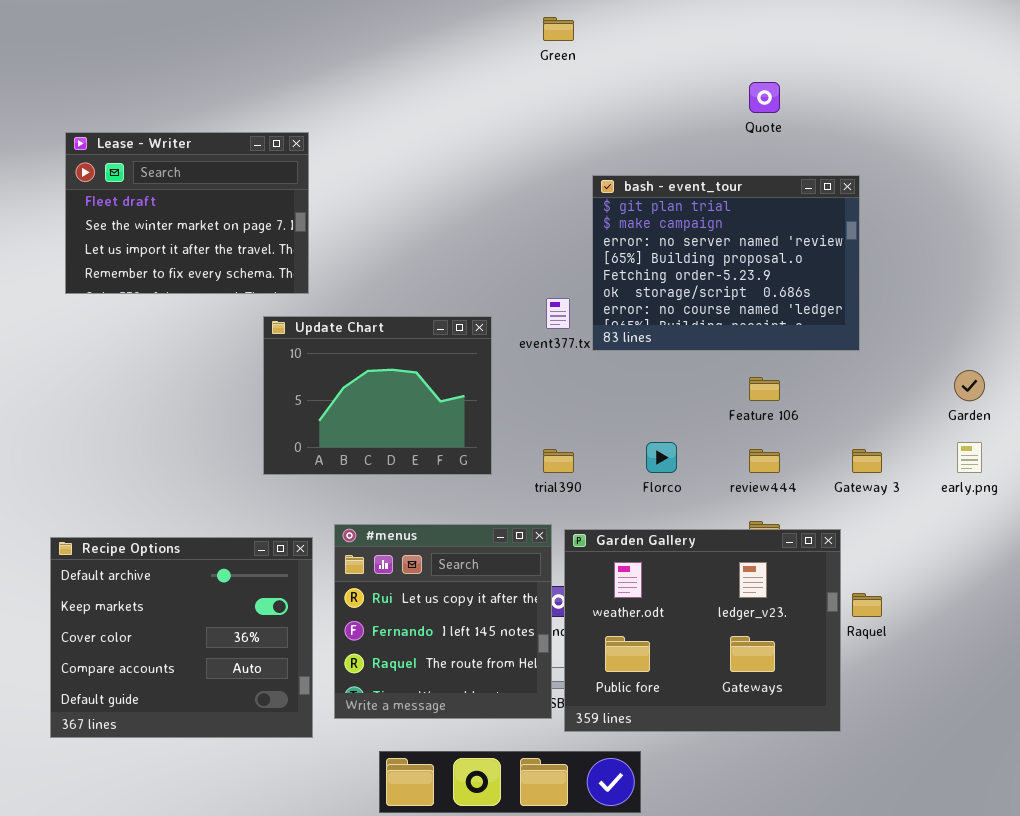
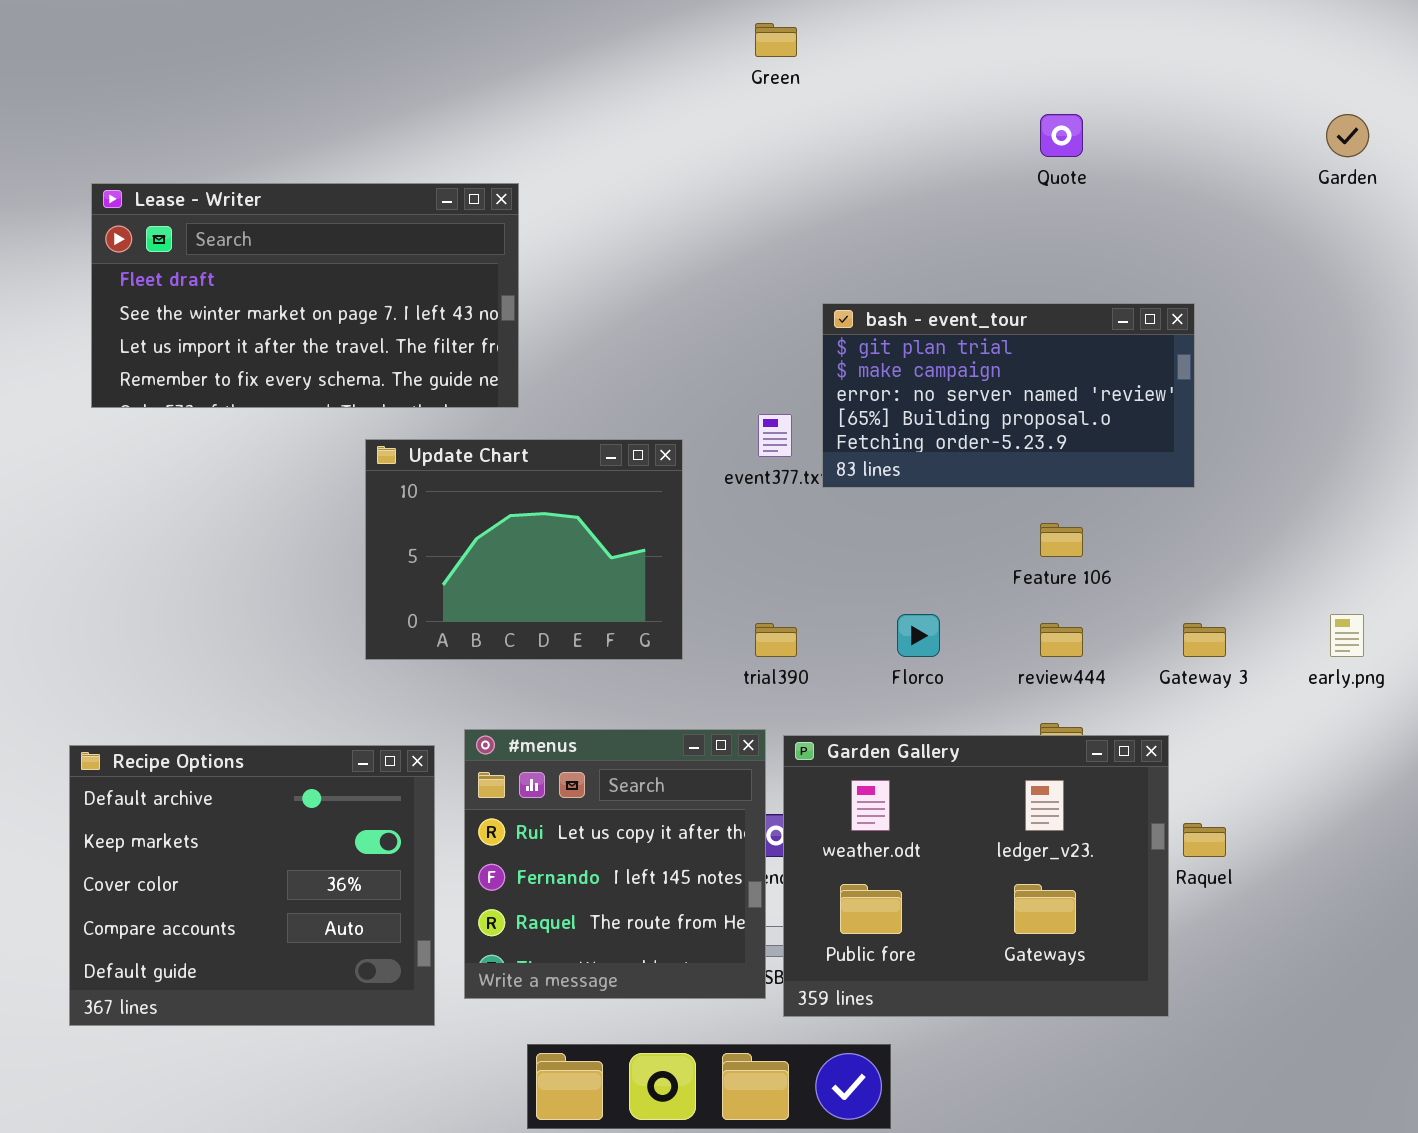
Lease - Writer: [65,132,309,294] -> [91,183,519,408], resized
bash - event_tour: [592,175,860,351] -> [822,303,1195,488], resized
Garden: [954,370,985,401] -> [1326,114,1369,157], moved

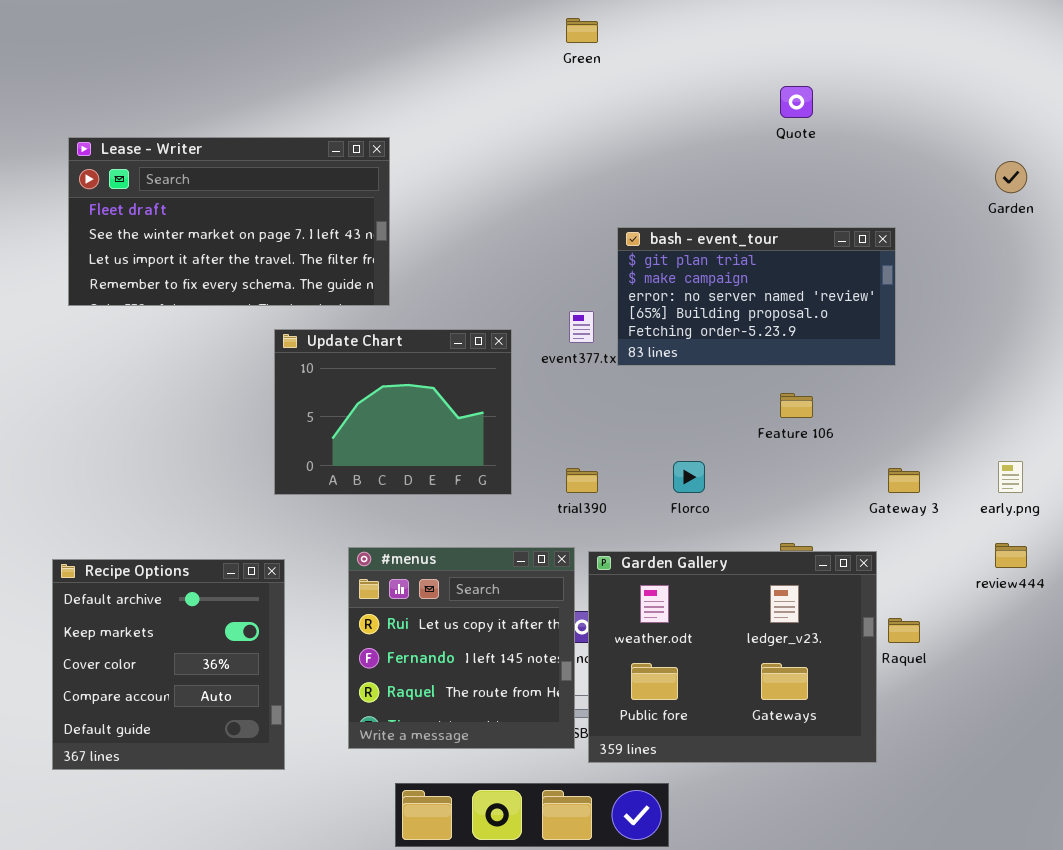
Garden: [1326,114,1369,157] -> [995,161,1027,193], moved
review444: [1040,623,1083,657] -> [995,543,1027,568], moved
Recipe Options: [69,745,435,1026] -> [52,559,285,770], resized

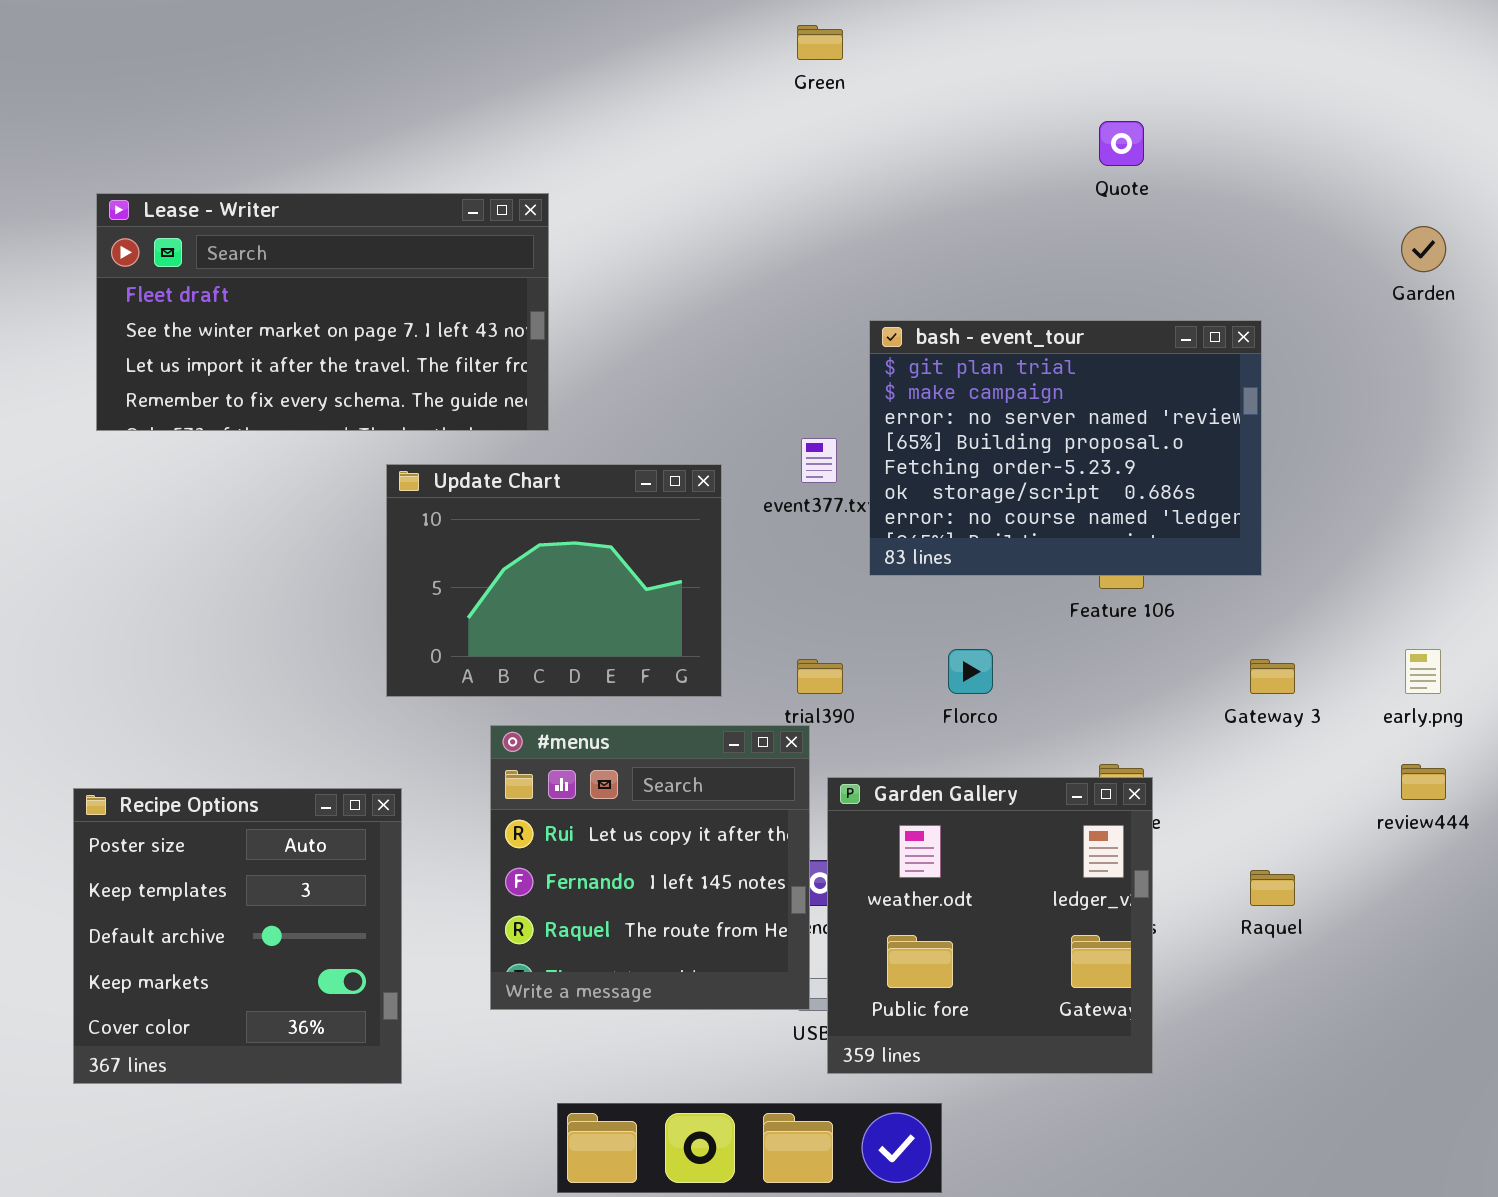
bash - event_tour: [617,227,896,366] -> [869,320,1262,576], resized
#menus: [348,547,575,749] -> [490,725,810,1010], moved
Garden Gallery: [588,551,877,763] -> [827,777,1153,1074], resized
Recipe Options: [52,559,285,770] -> [73,788,402,1084], scrolled up 2 rows

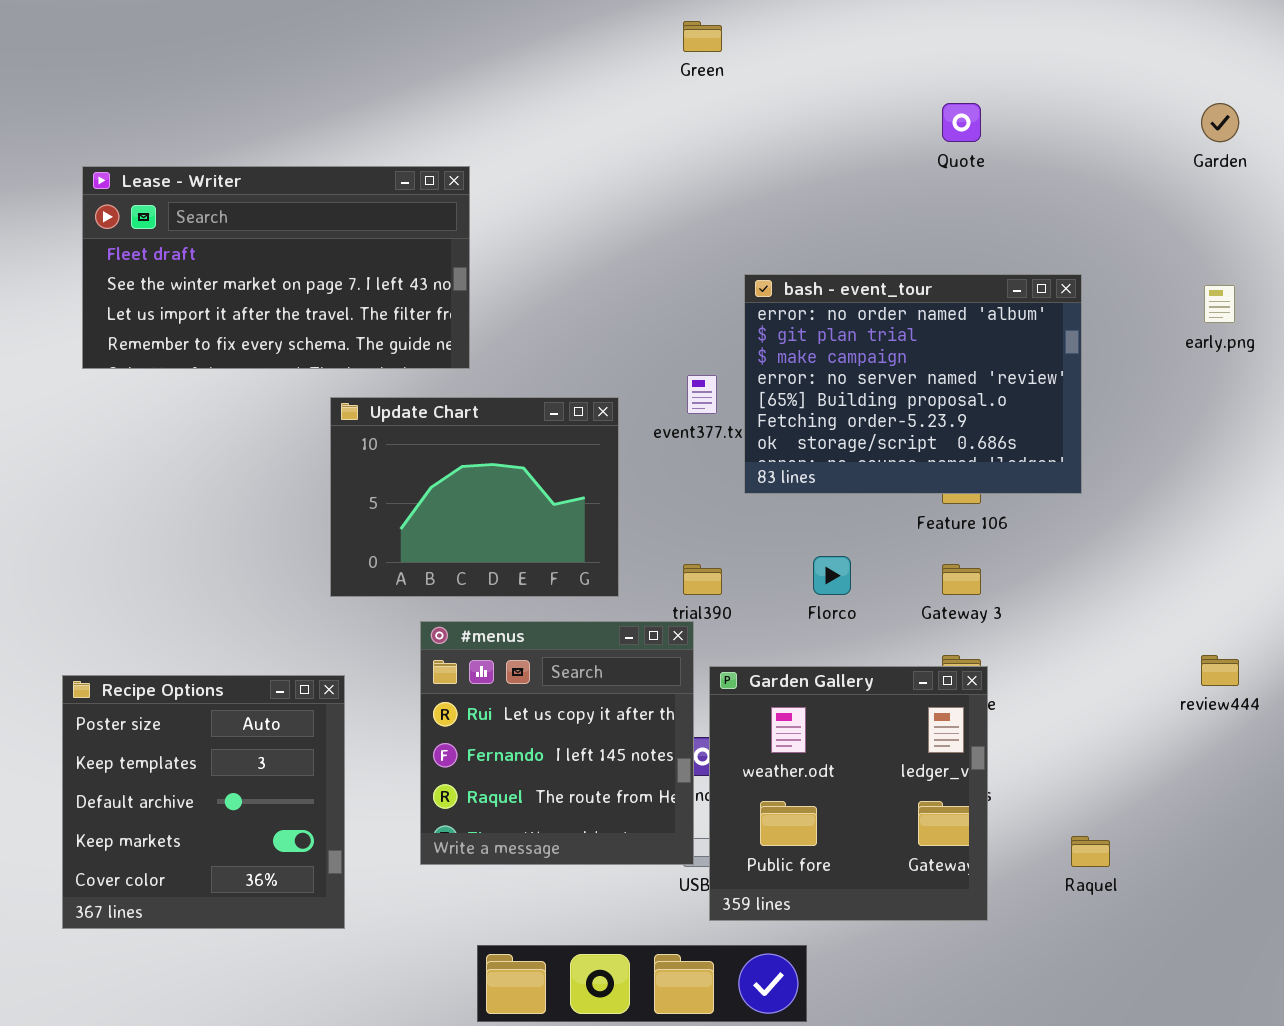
Garden: [1401,226,1446,272] -> [1201,103,1239,142], moved
bash - event_tour: [869,320,1262,576] -> [744,274,1082,494], scrolled up 1 row
early.png: [1405,649,1441,694] -> [1204,285,1235,323], moved
Gateway 3: [1250,659,1295,694] -> [942,564,981,595], moved
Raquel: [1250,870,1295,906] -> [1071,836,1110,867], moved

